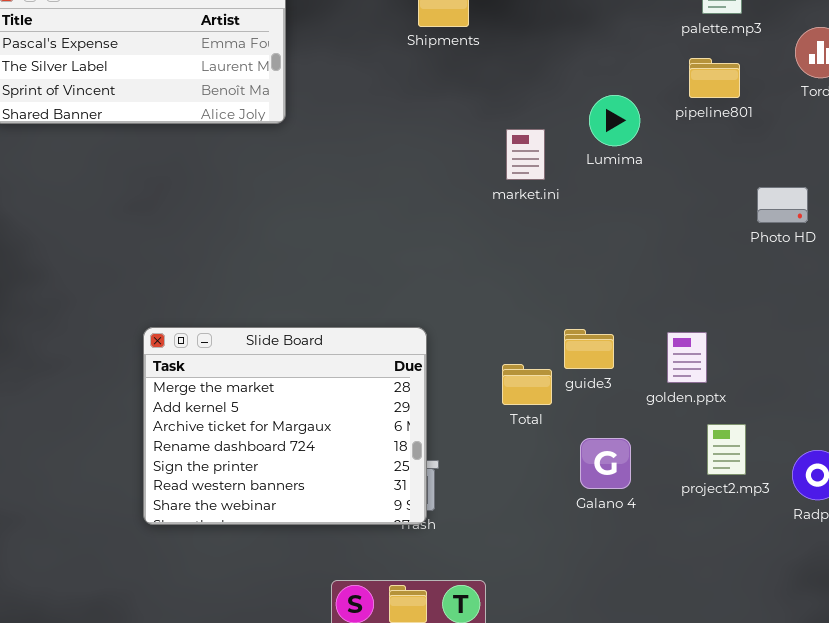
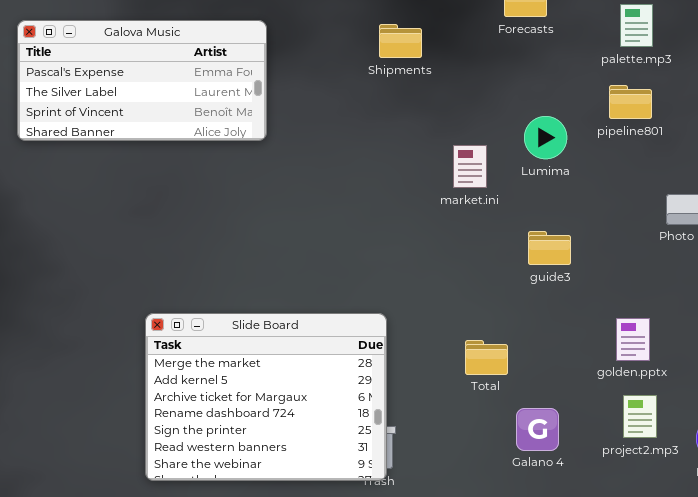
guide3: [564,329,614,369] -> [528,231,571,265], moved
golden.pptx: [667,332,707,383] -> [616,318,650,361], moved
Total: [502,364,552,405] -> [465,340,508,375], moved

